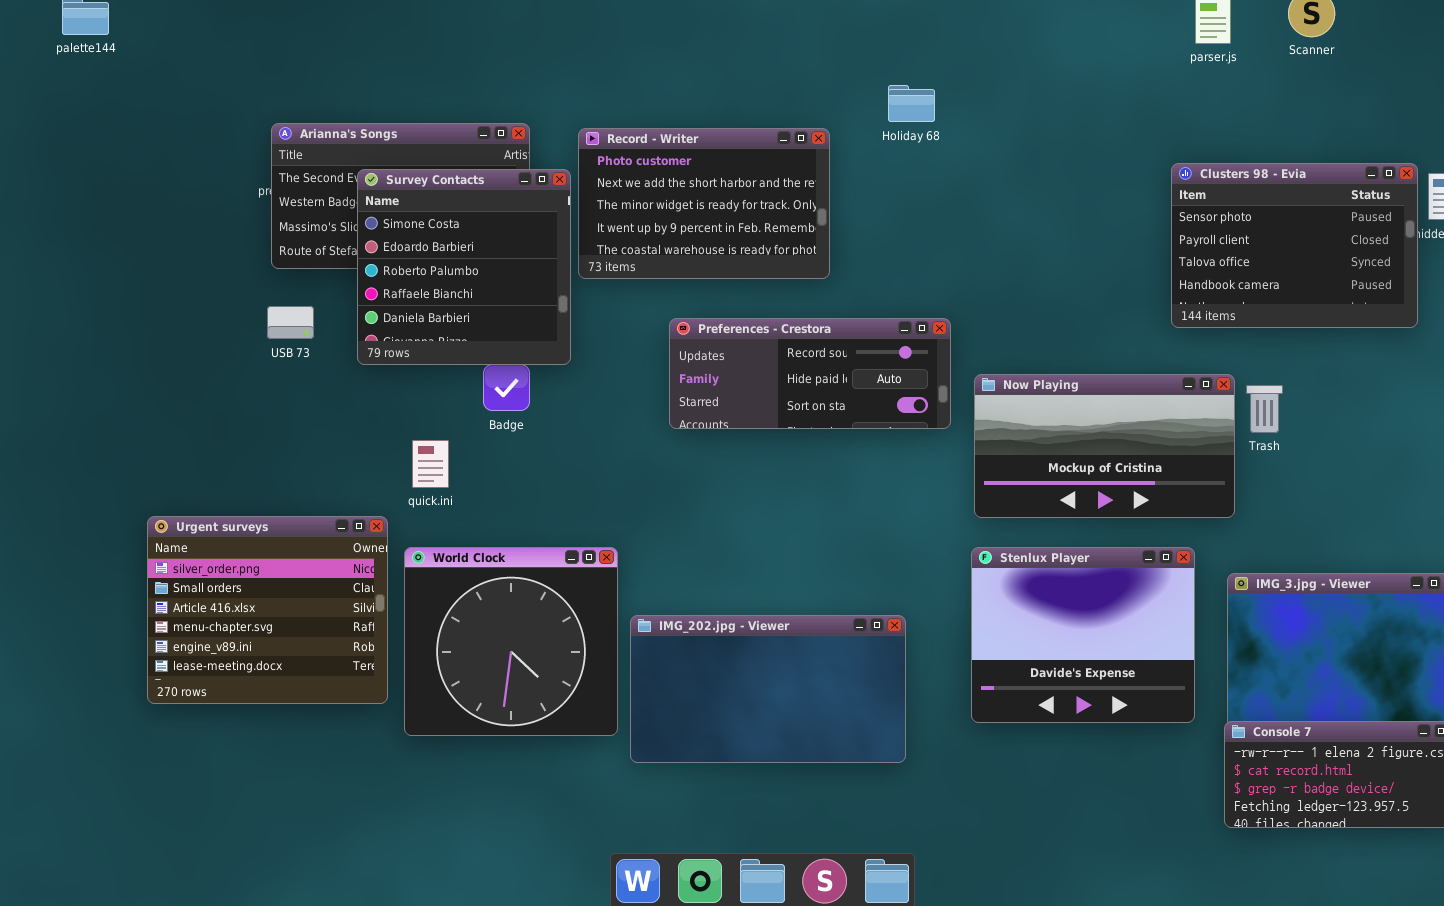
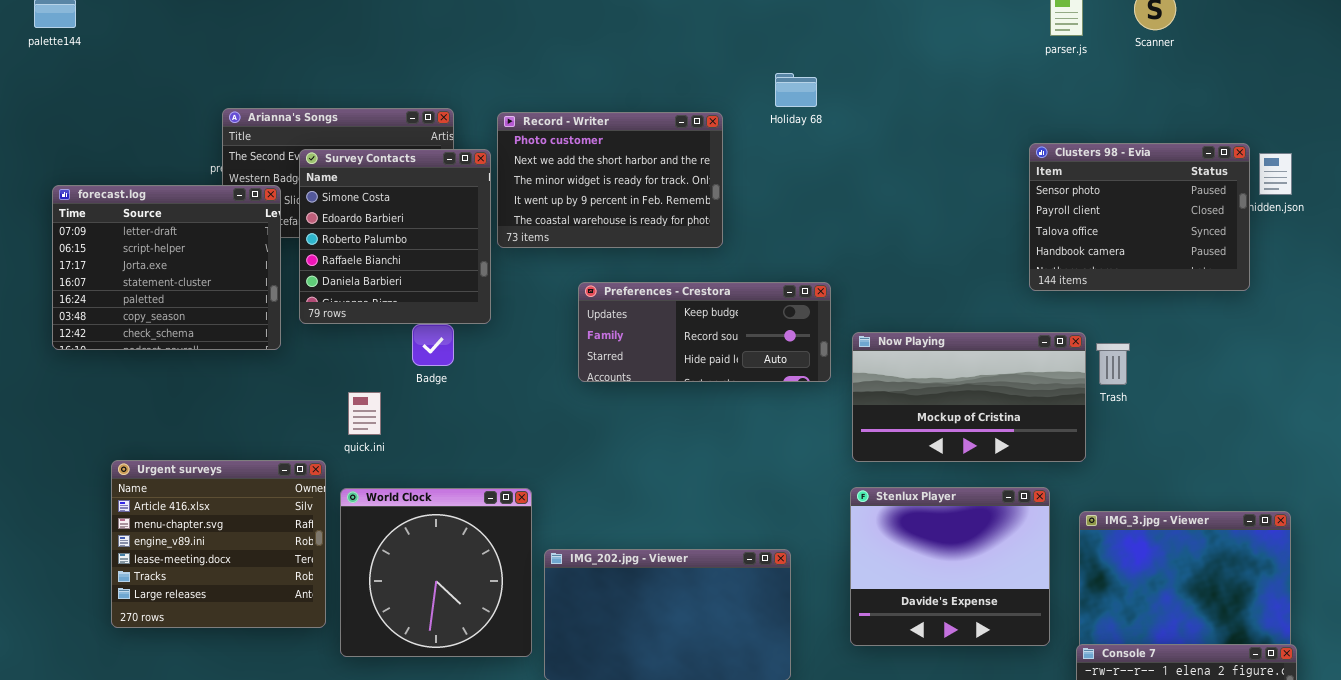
forecast.log: none -> [52,185,281,350], opened
Preferences - Crestora: [669,318,951,429] -> [578,282,831,382], scrolled up 1 row
Urgent surveys: [147,516,388,704] -> [111,460,326,628], scrolled down 2 rows

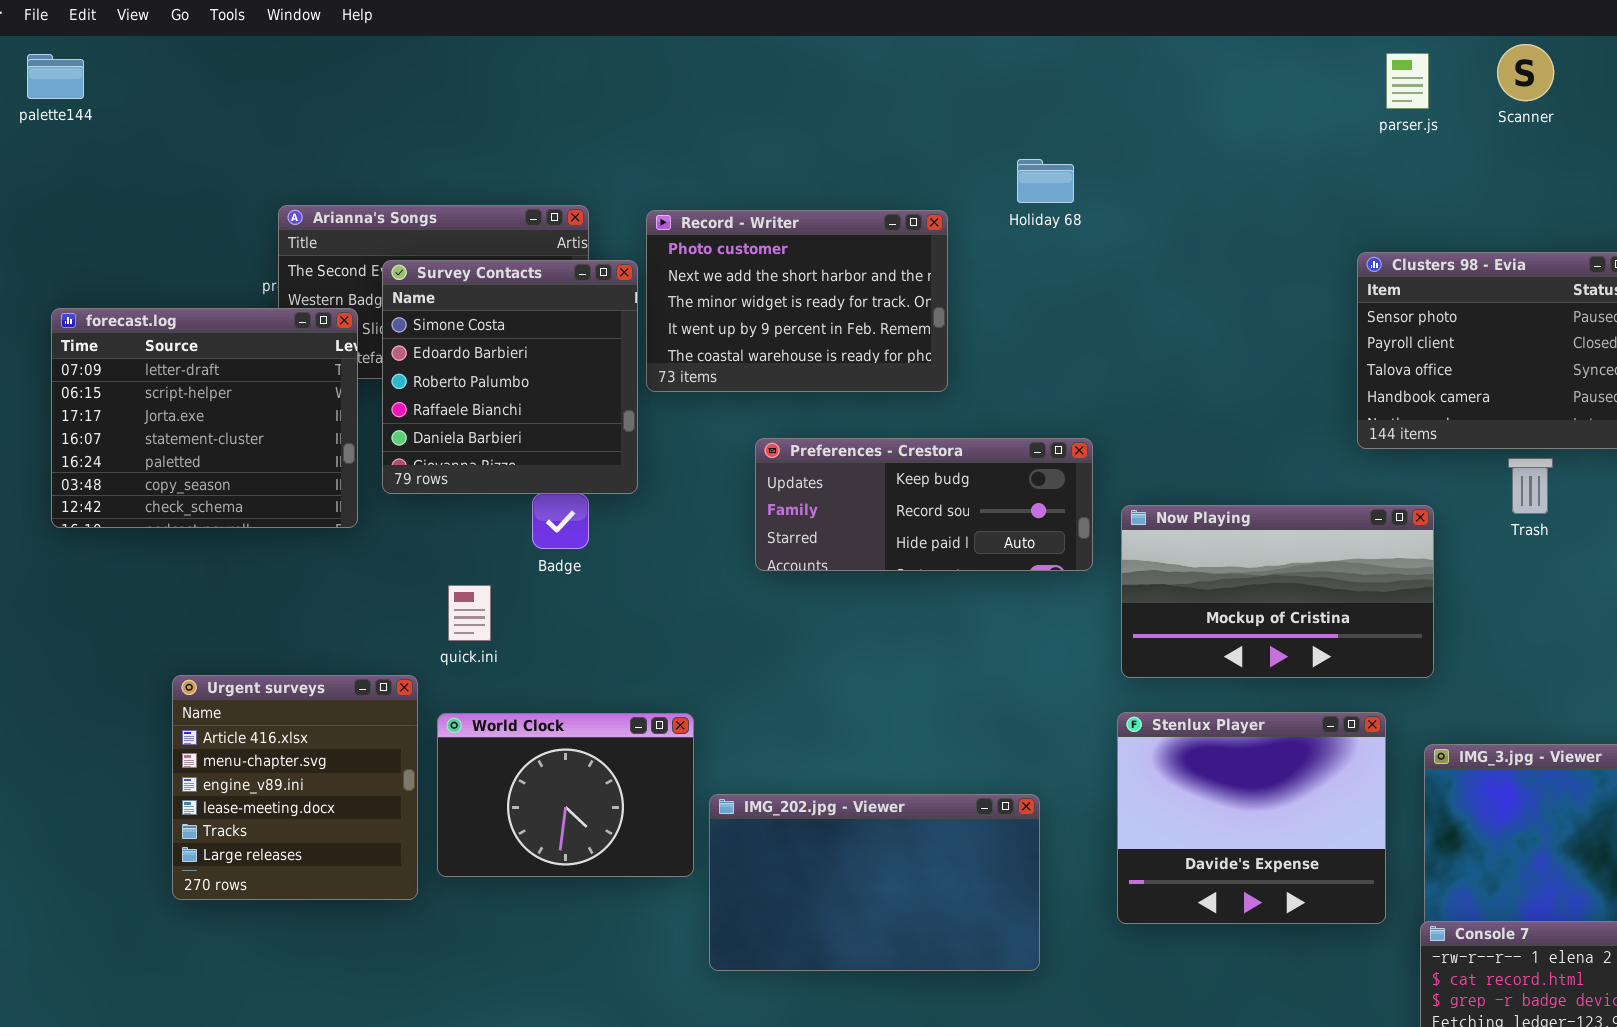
Trash: [1096,343,1130,385] -> [1508,458,1553,514], moved
Urgent surveys: [111,460,326,628] -> [172,675,418,900], resized
World Clock: [340,488,532,657] -> [437,713,694,877], resized

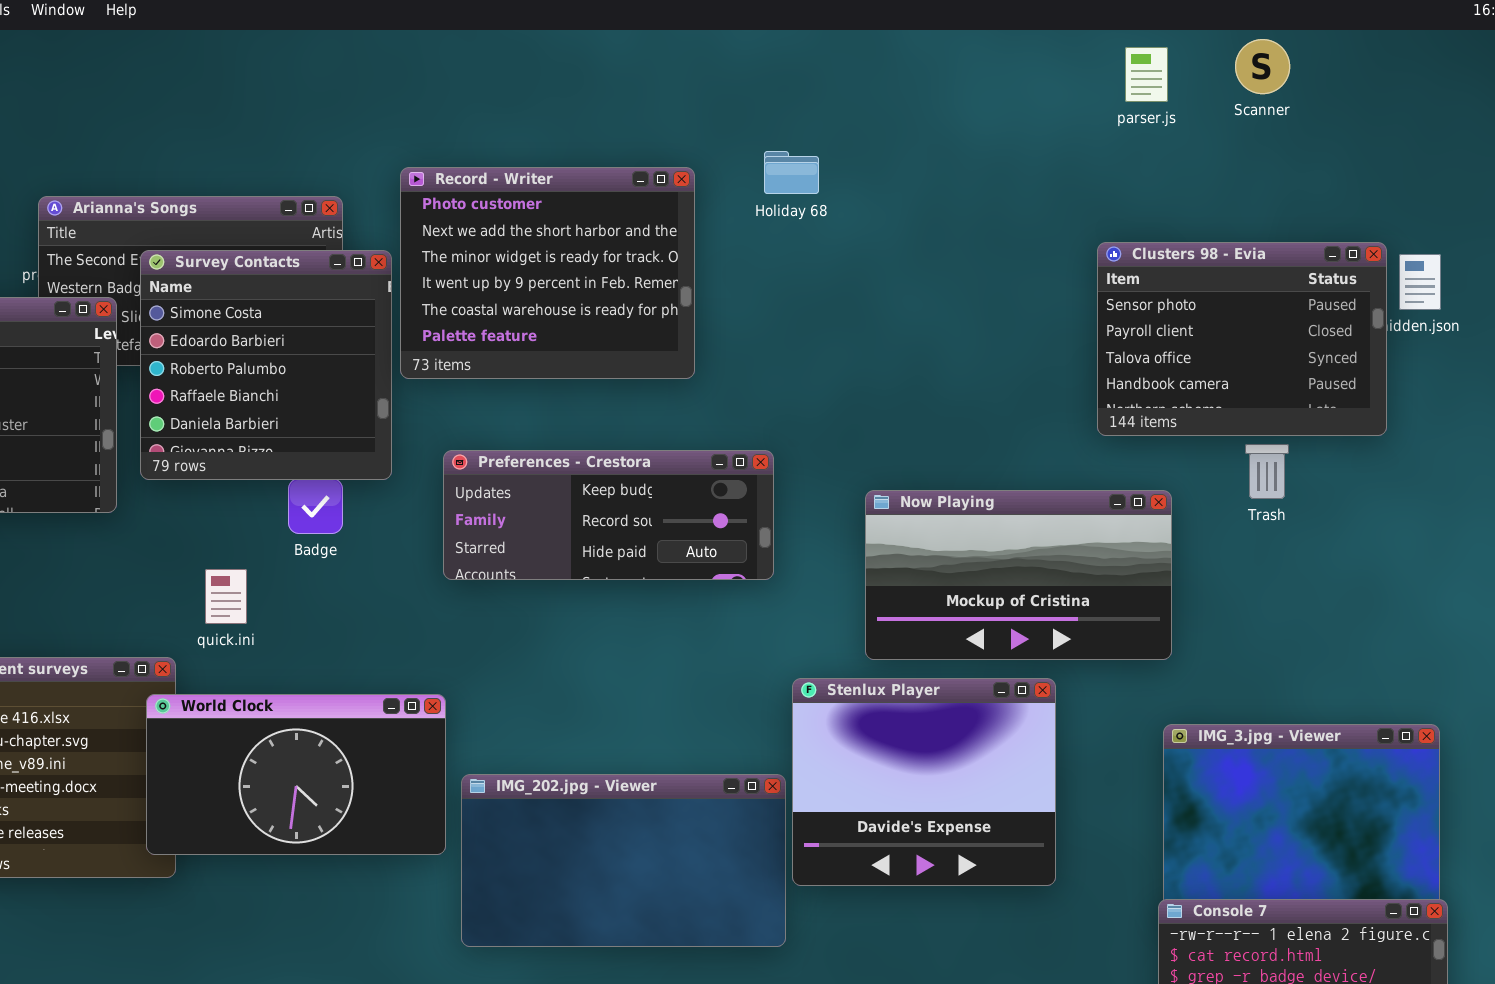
Record - Writer: [646,210,948,392] -> [400,167,695,379], resized
Preferences - Crestora: [755,438,1093,571] -> [443,450,774,580], moved
Stenlux Player: [1117,712,1386,924] -> [792,678,1056,886], moved
World Clock: [437,713,694,877] -> [146,694,446,855], resized

